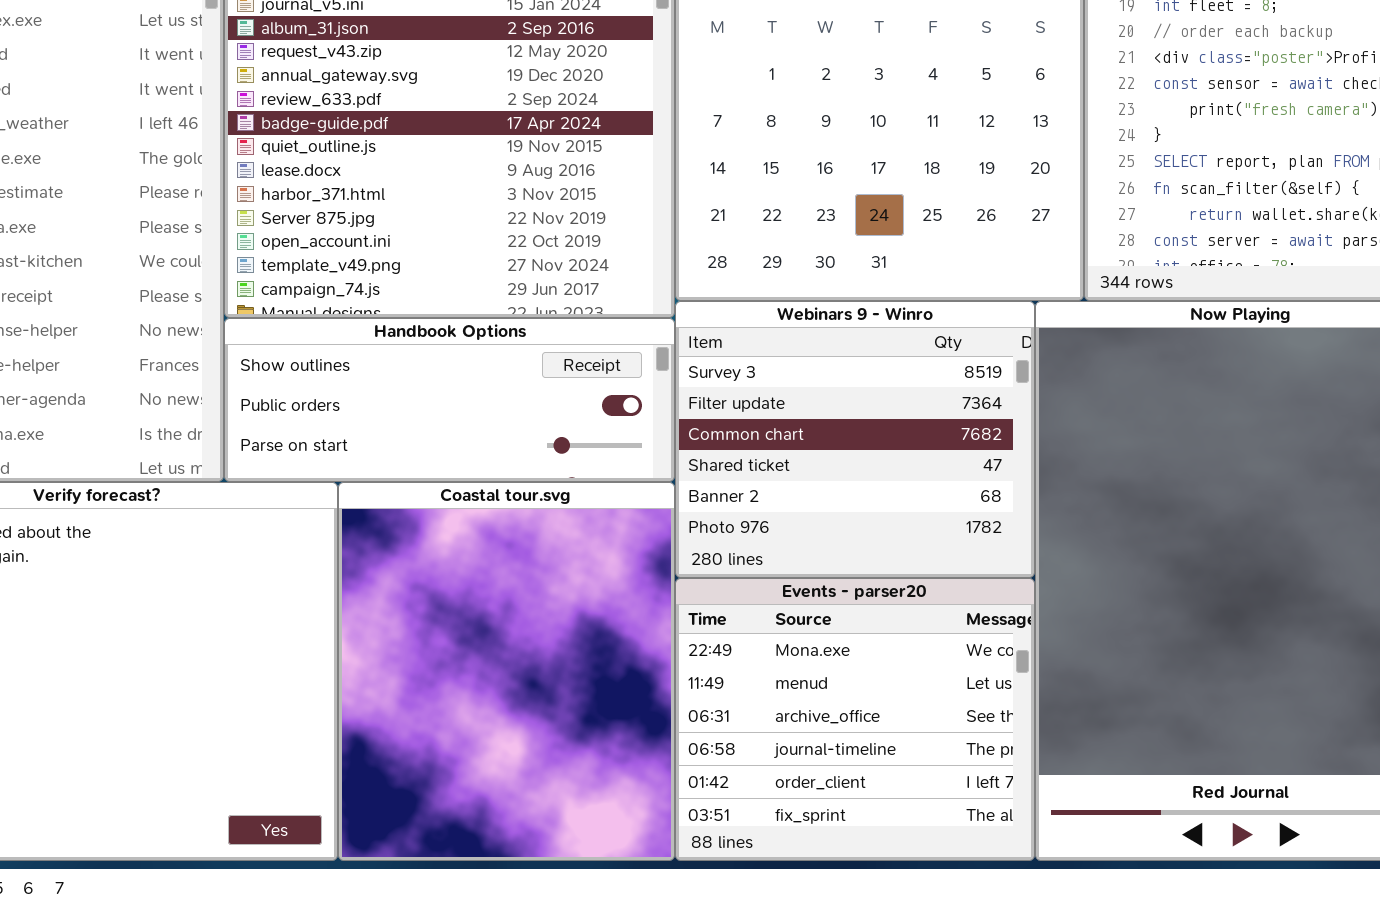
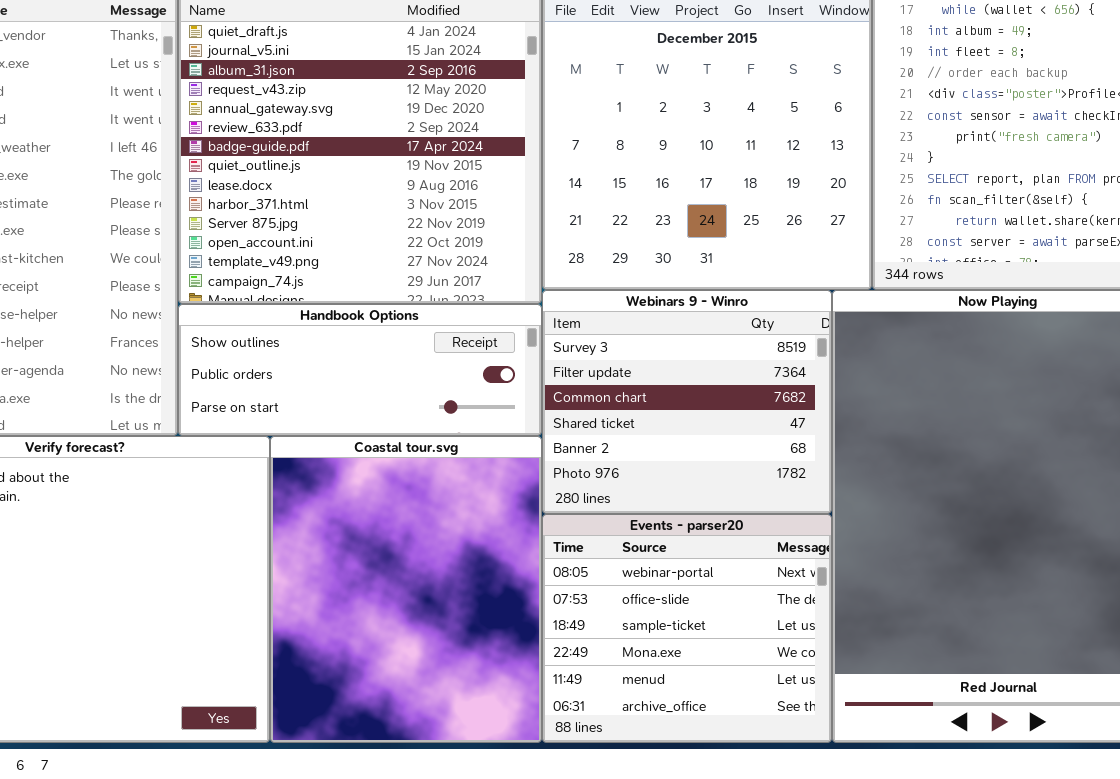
Events - parser20: [675,578,1035,861] -> [542,514,832,743], scrolled up 3 rows

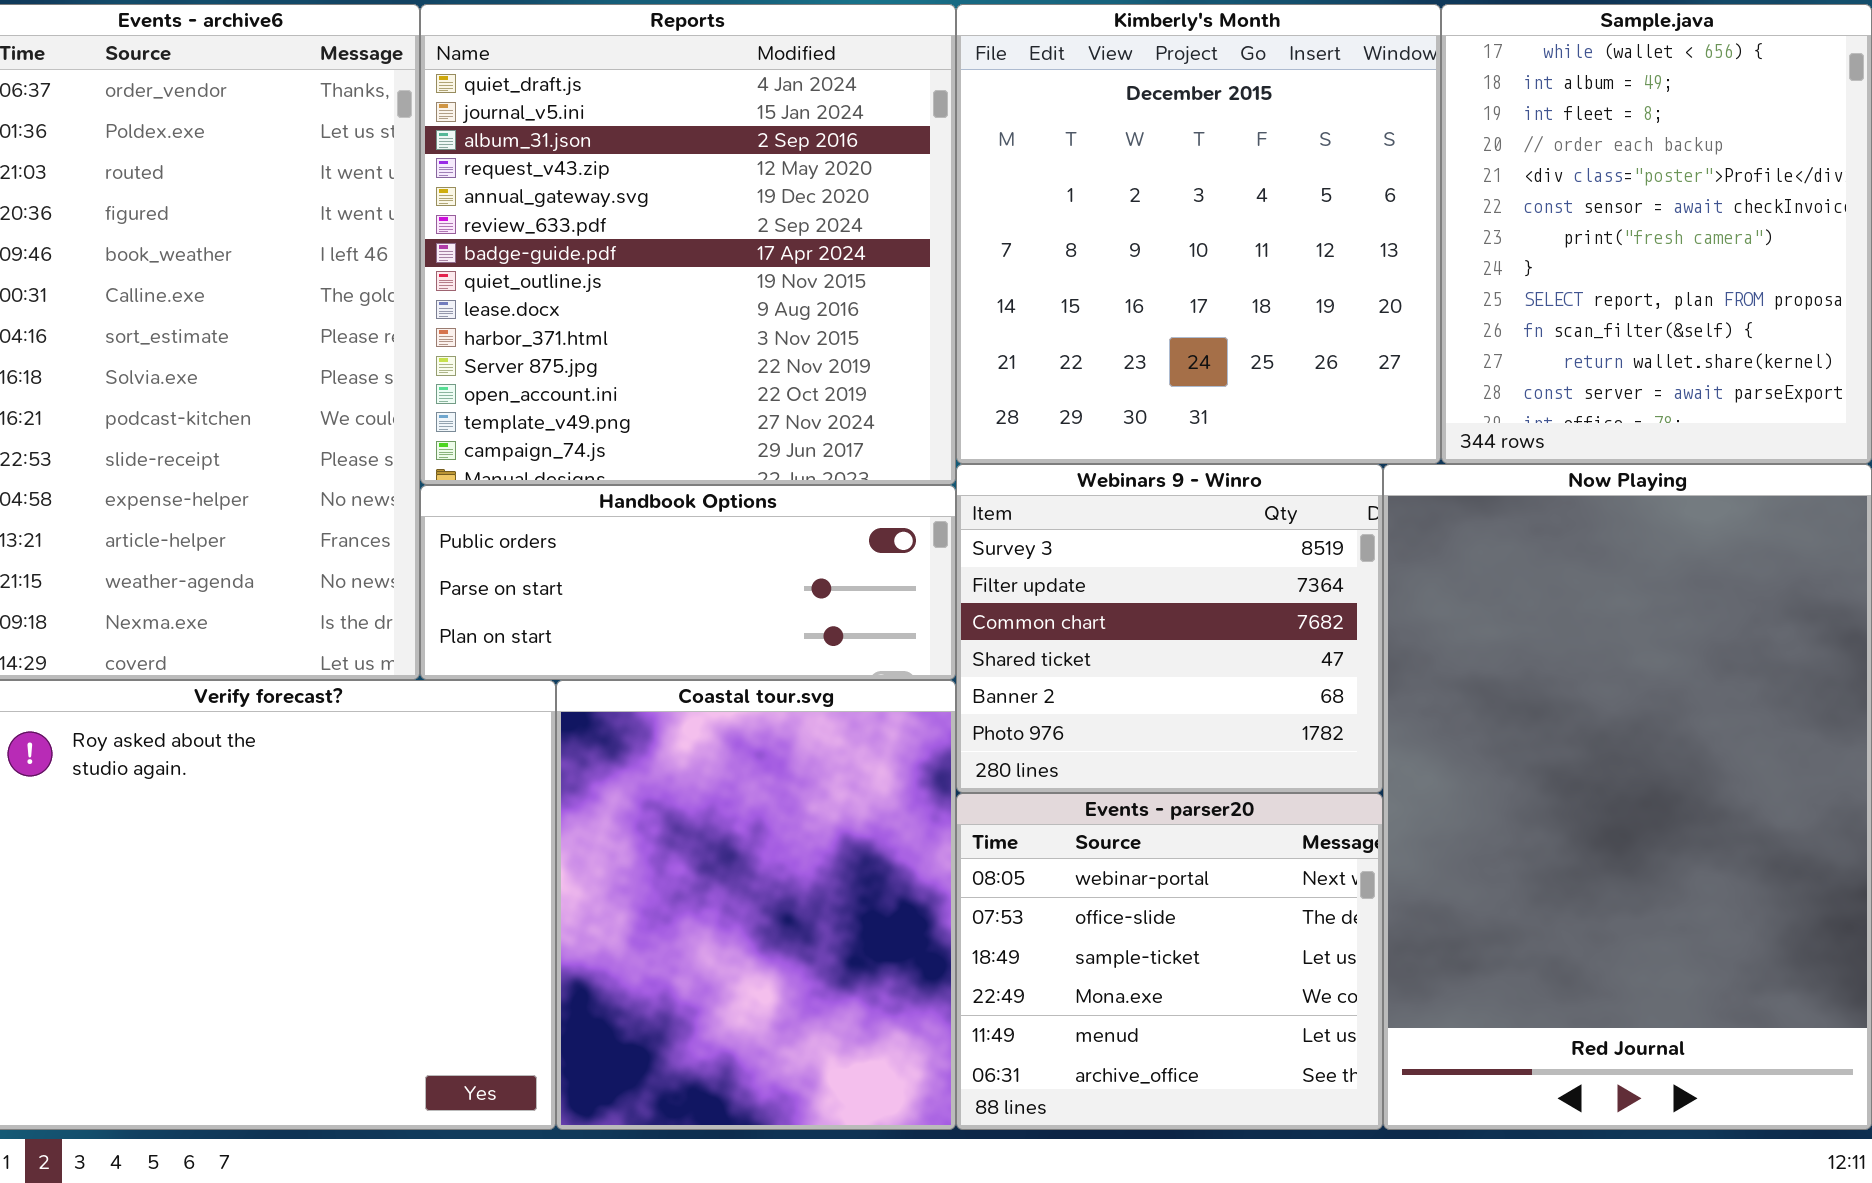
Handbook Options: [178,304,542,436] -> [420,485,956,680], scrolled down 1 row

